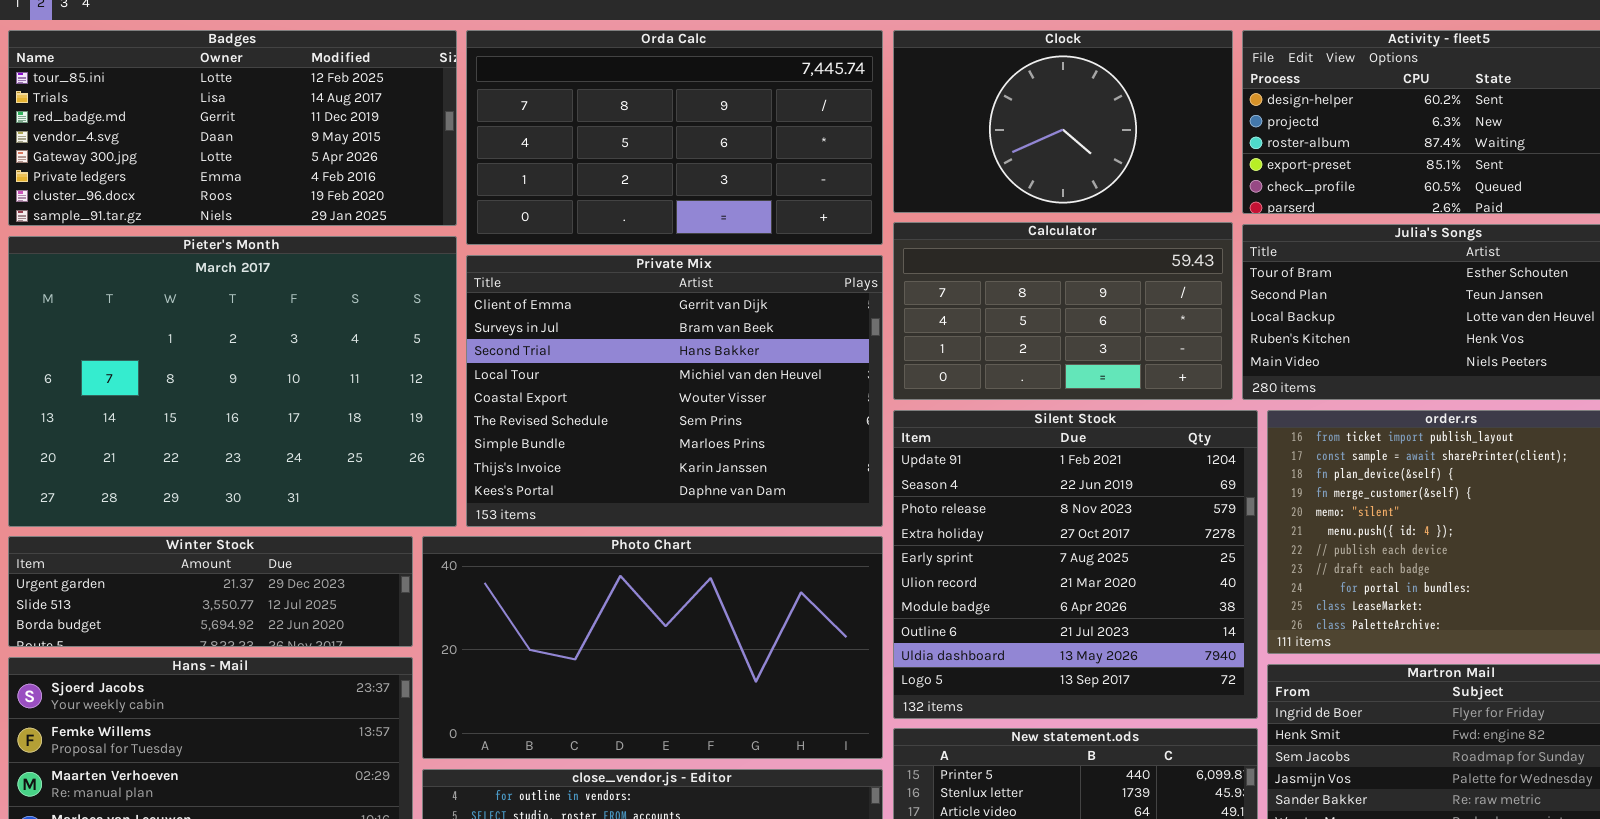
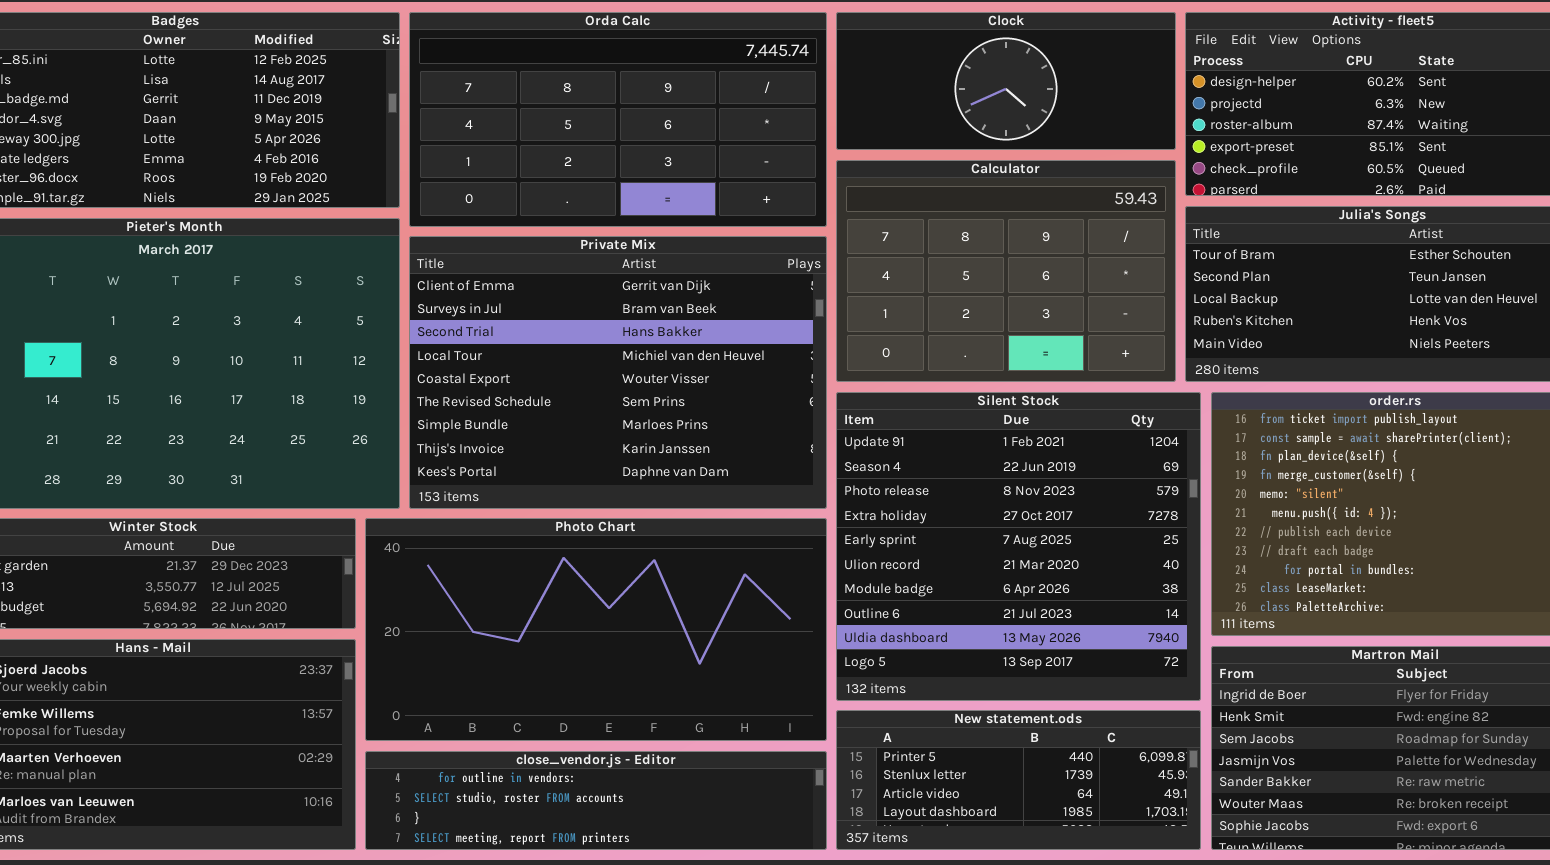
Clock: [893,30,1233,213] -> [836,12,1176,150], resized
Calculator: [893,222,1233,400] -> [836,160,1176,382], resized

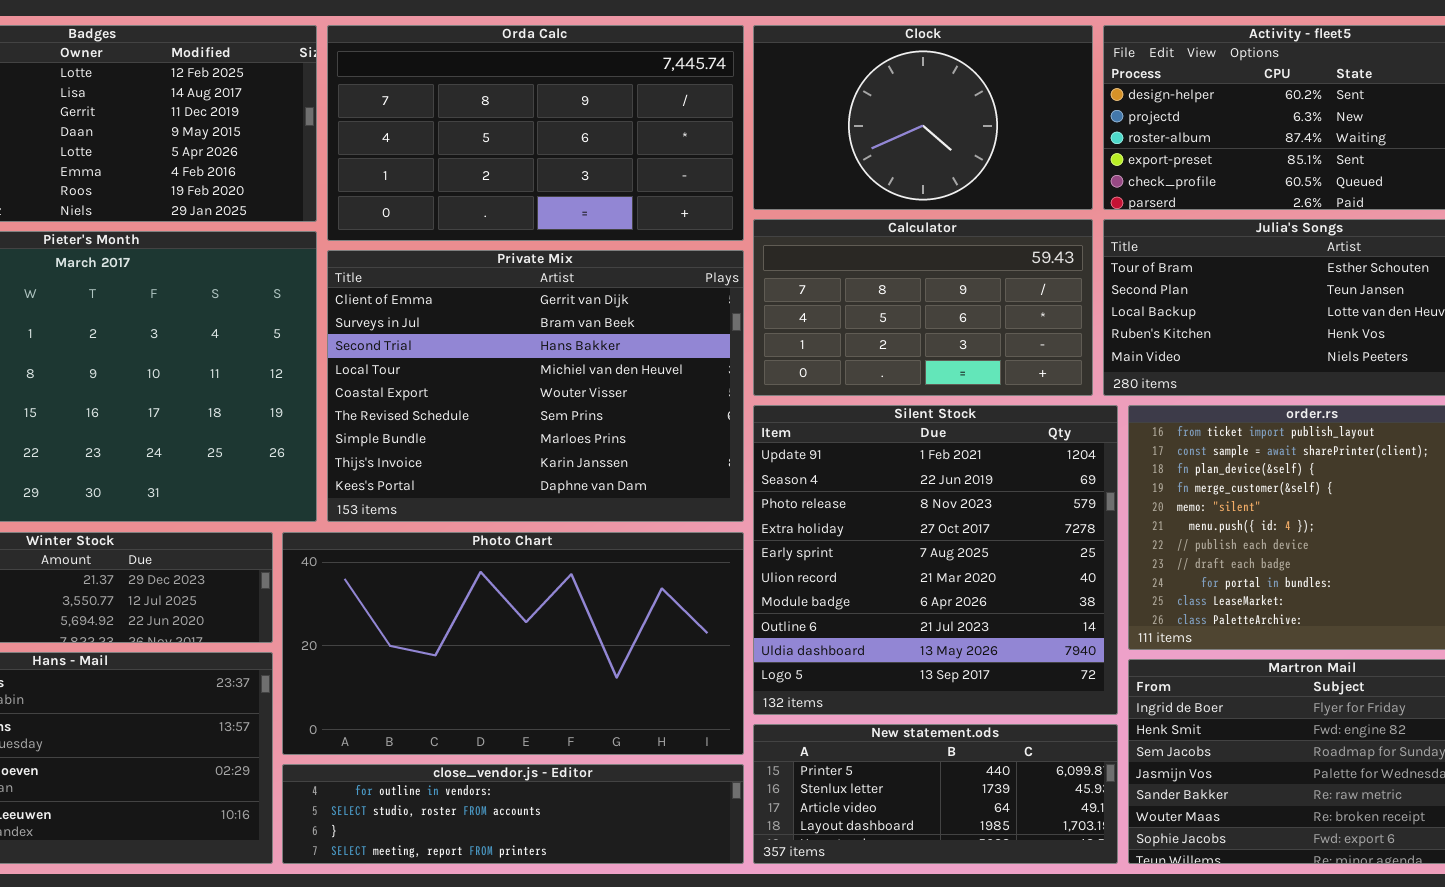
Clock: [836,12,1176,150] -> [753,25,1093,210], resized
Calculator: [836,160,1176,382] -> [753,219,1093,396], resized

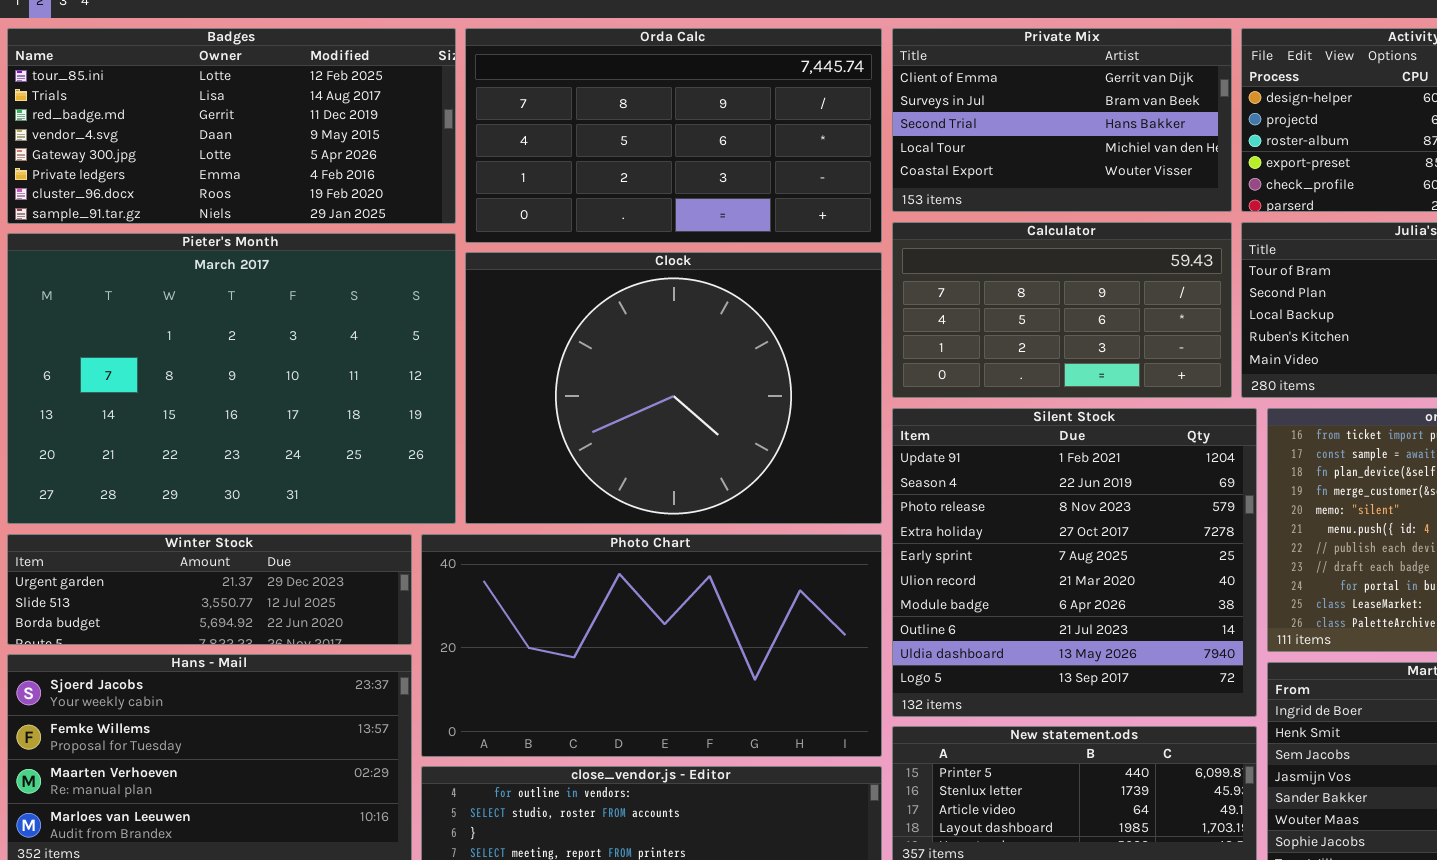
Clock: [753,25,1093,210] -> [465,252,882,524], moved, resized
Private Mix: [327,250,744,522] -> [892,28,1232,212], moved, resized

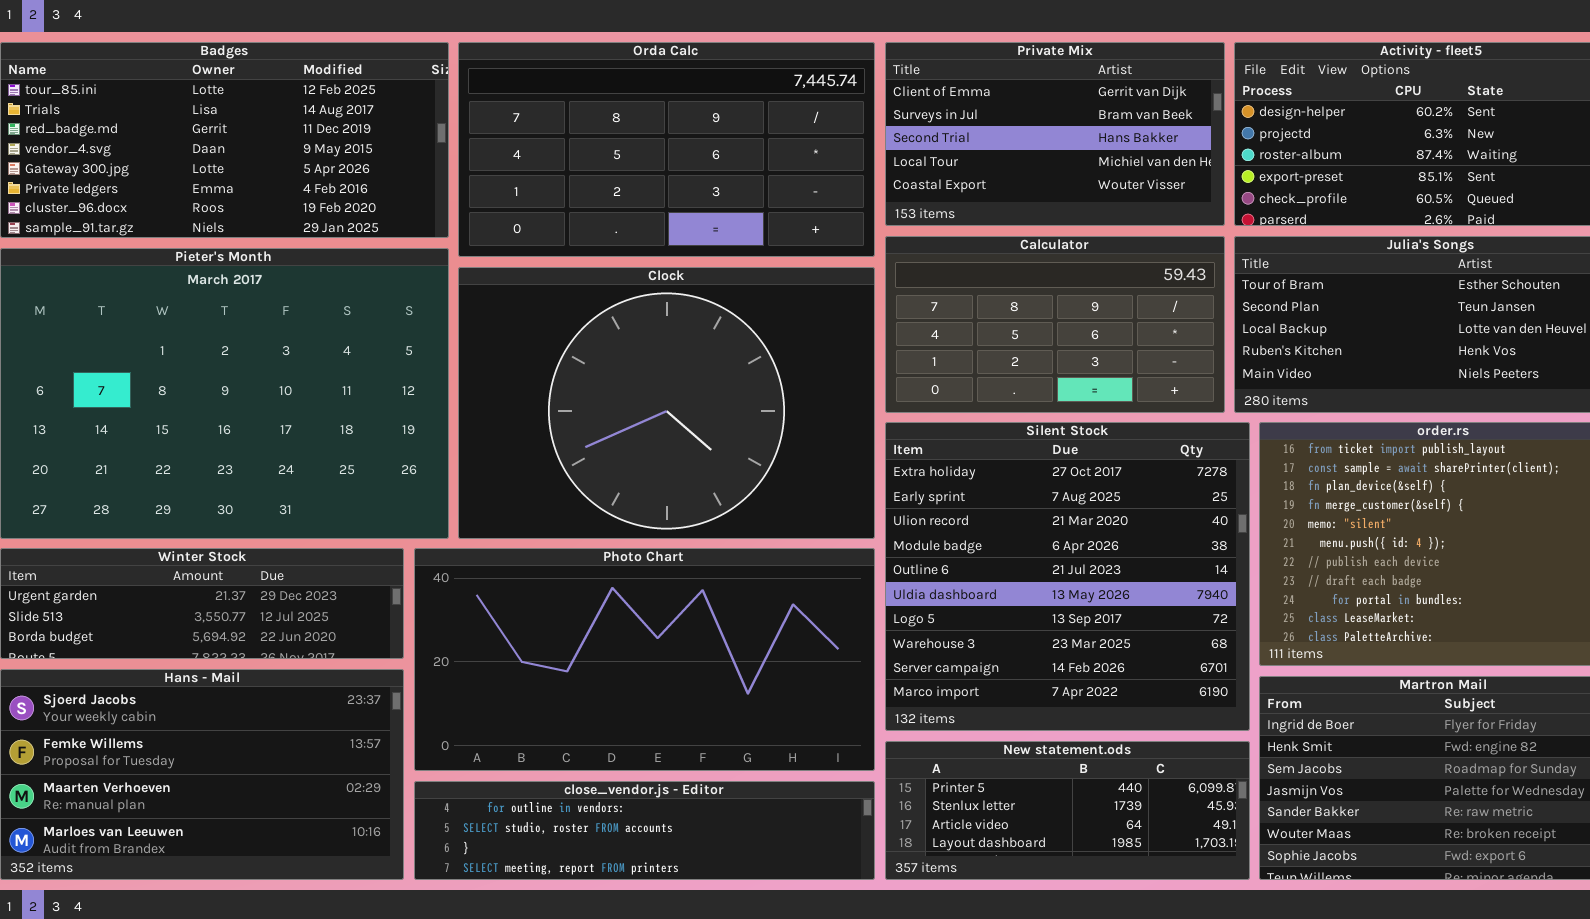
Silent Stock: [892,408,1257,717] -> [885,422,1250,731], scrolled down 3 rows

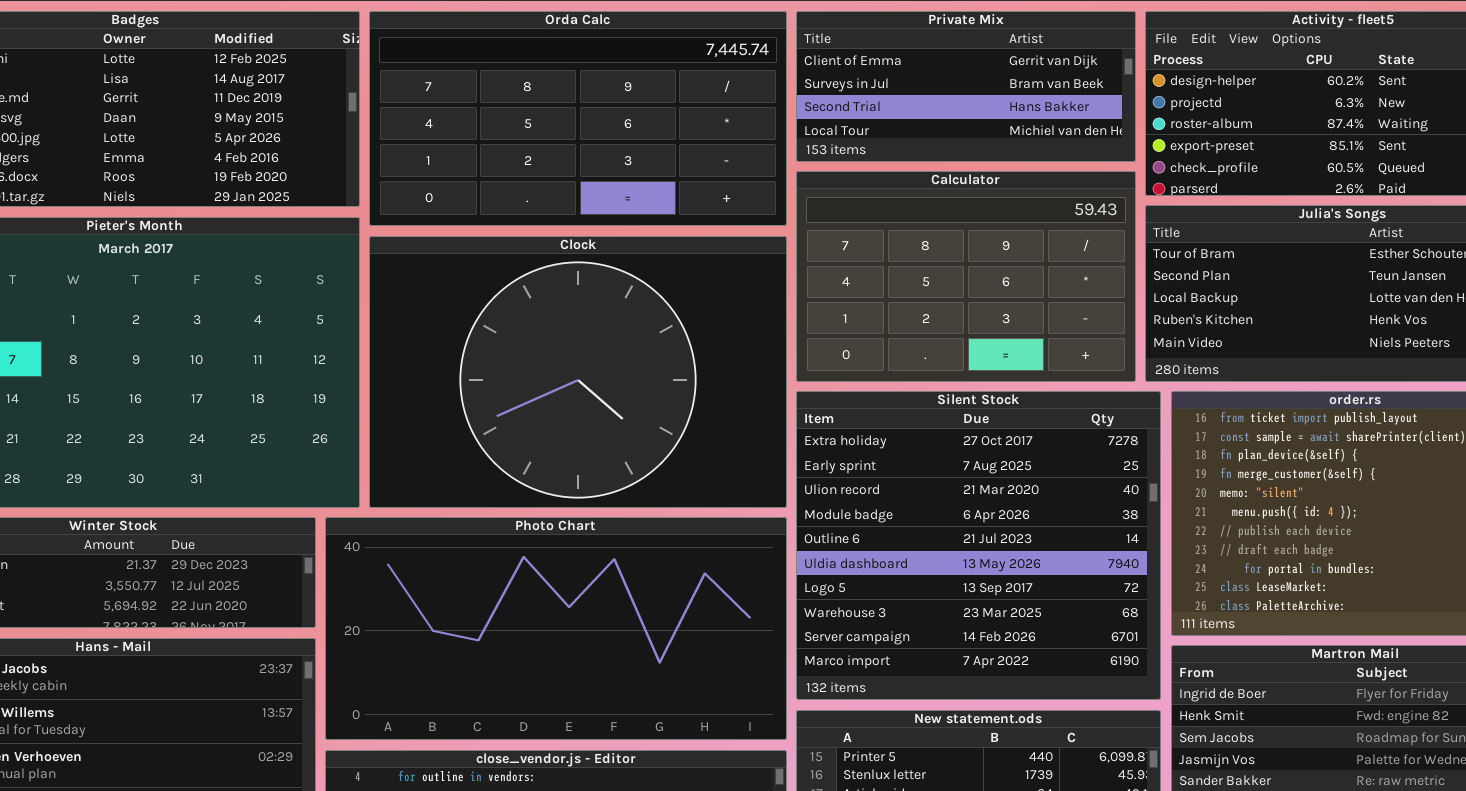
Private Mix: [885,42,1225,226] -> [796,11,1136,162], resized
Calculator: [885,236,1225,413] -> [796,171,1136,382], resized

